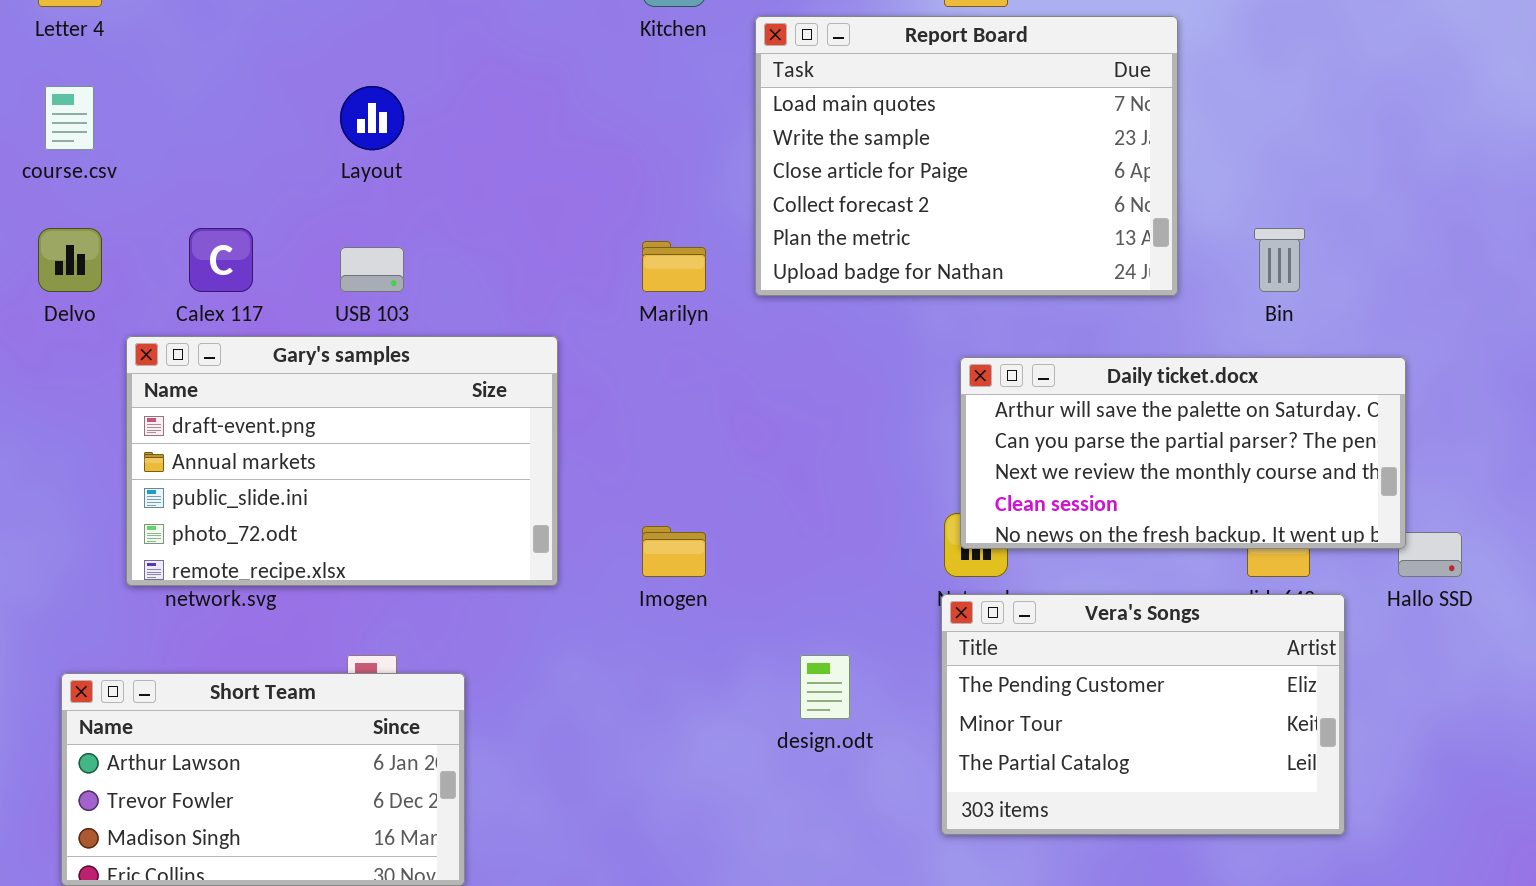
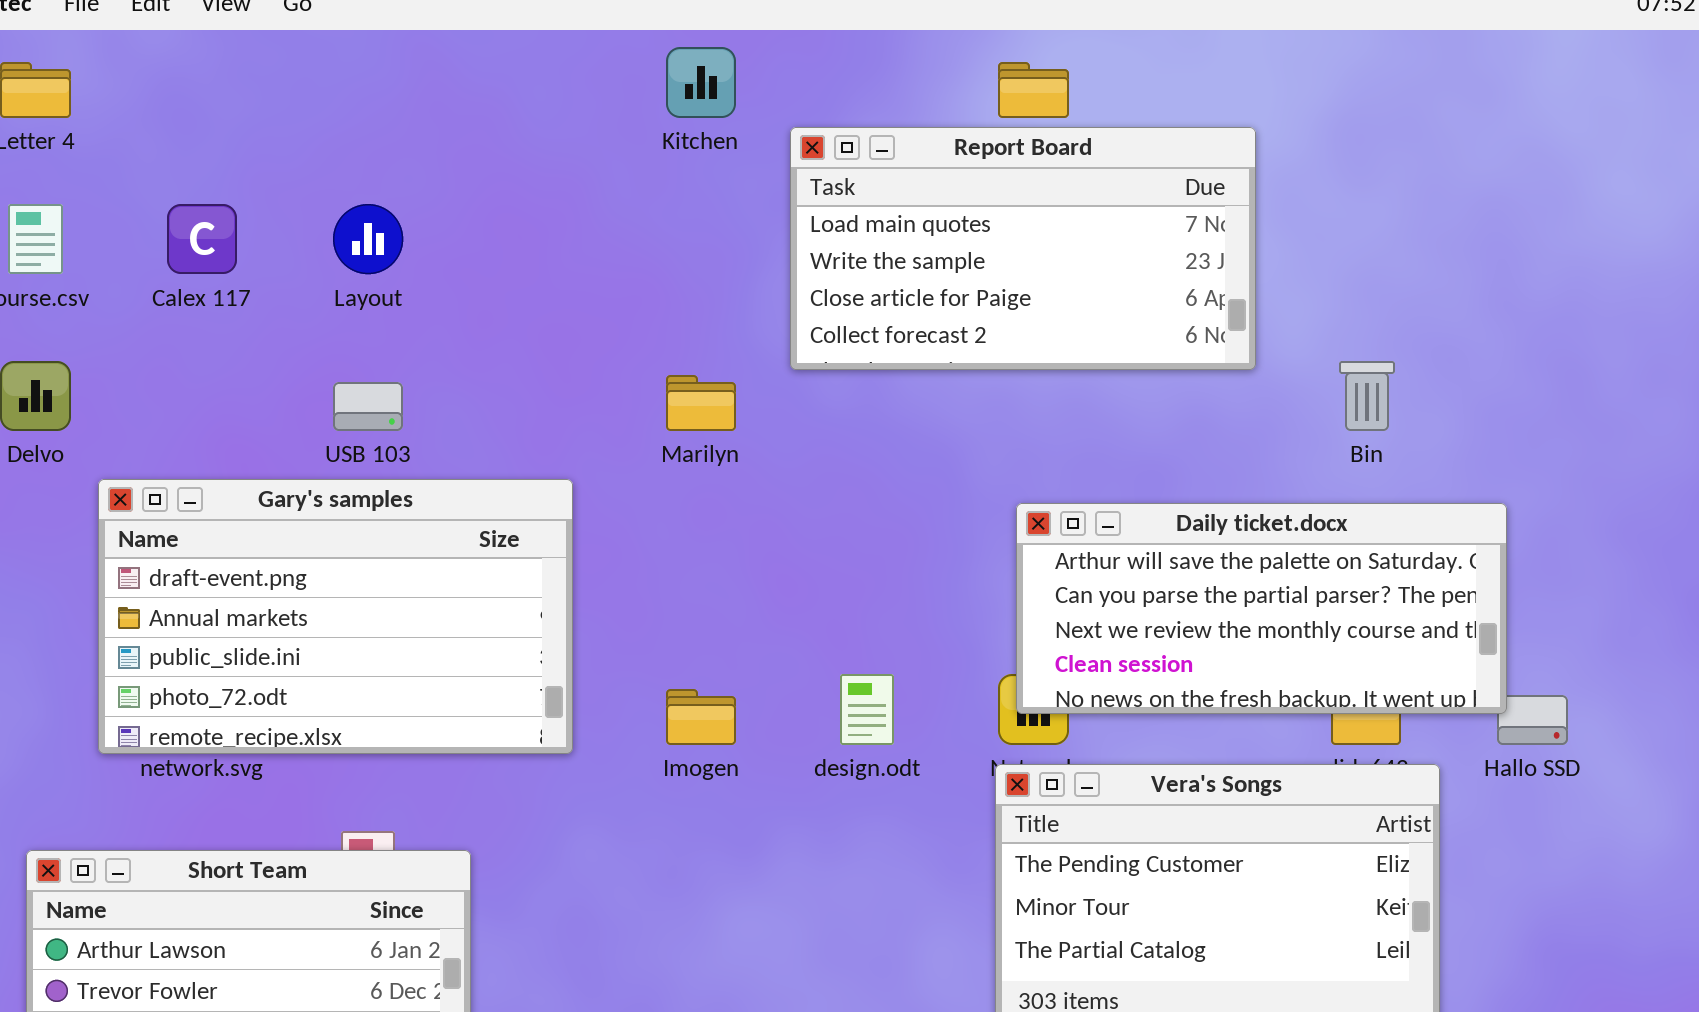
Report Board: [755,16,1178,296] -> [790,127,1256,370], resized
Calex 117: [189,228,253,292] -> [167,204,237,274], moved
design.odt: [800,655,850,719] -> [840,674,894,745], moved

